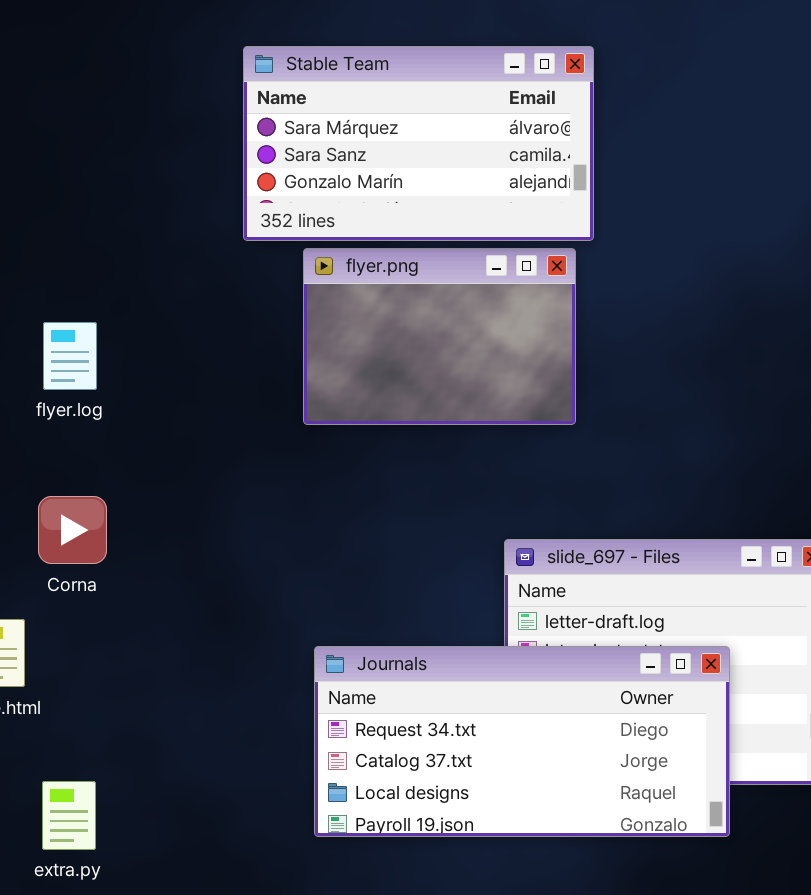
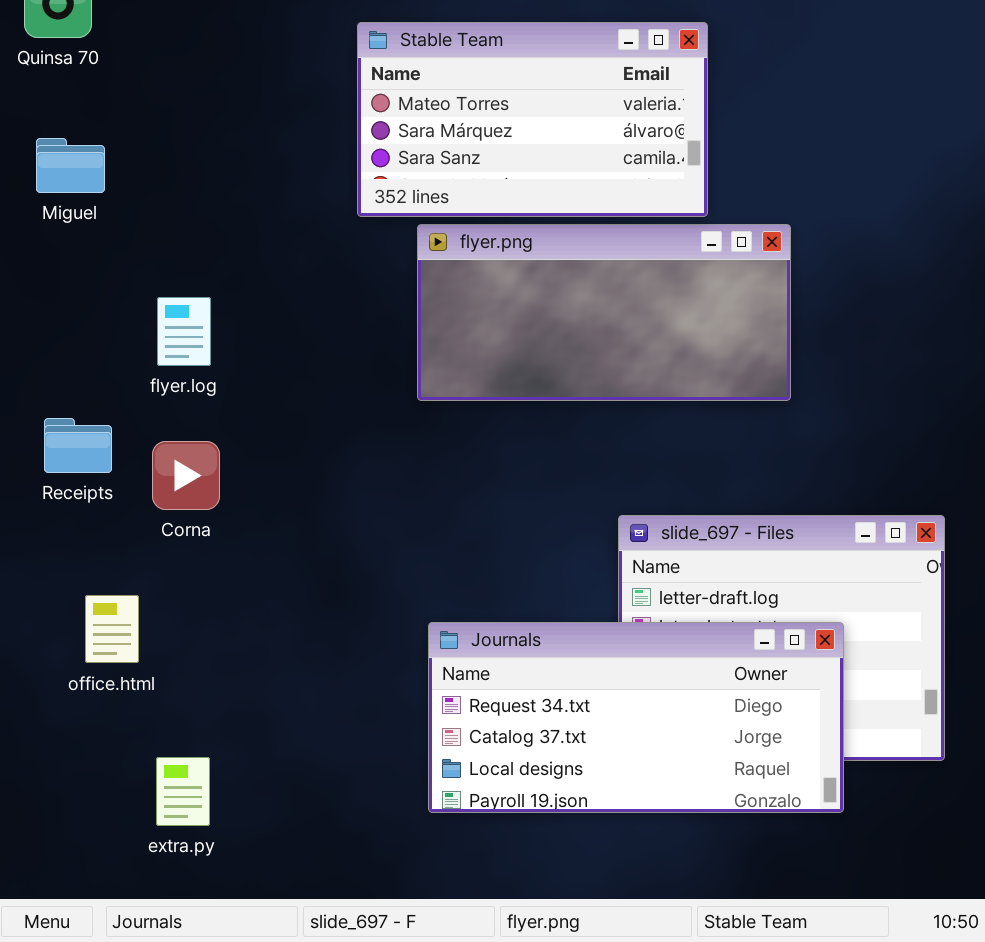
Stable Team: [243,46,594,241] -> [357,22,708,217], scrolled up 1 row
flyer.png: [303,248,576,425] -> [417,224,791,401], resized
Corna: [38,496,107,564] -> [152,441,220,510], moved

